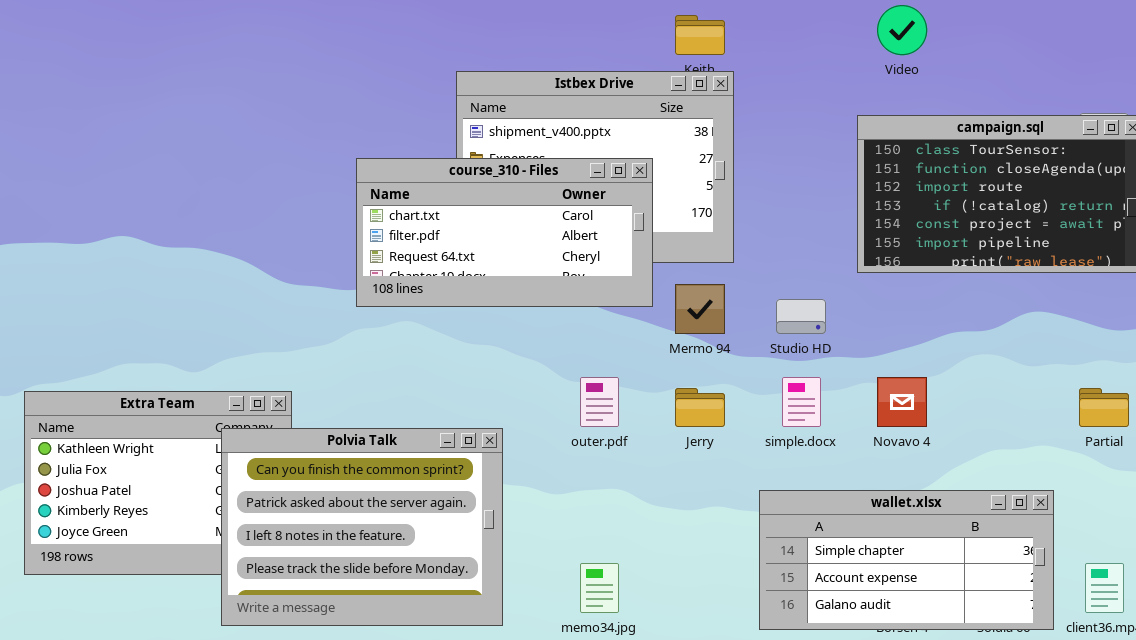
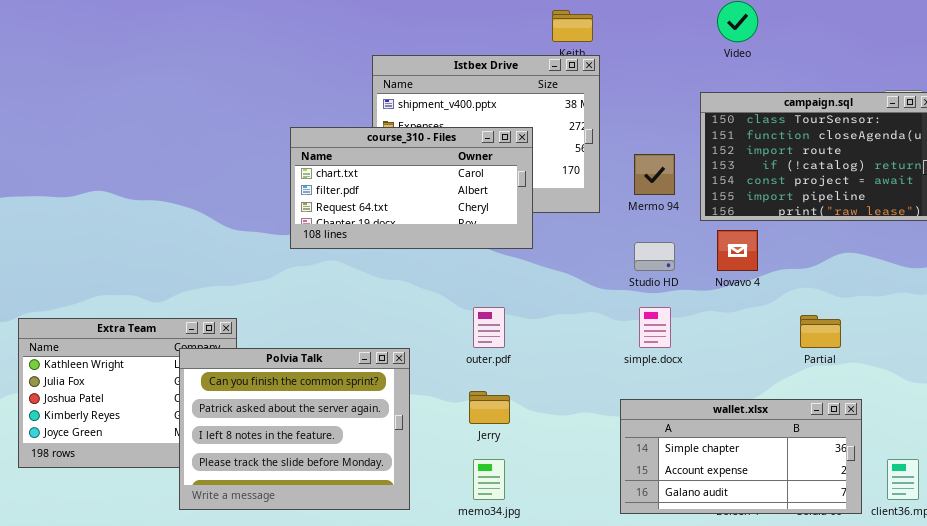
Mermo 94: [675,284,725,334] -> [634,154,675,195], moved
Novavo 4: [877,377,927,427] -> [717,230,758,271], moved
Jerry: [675,388,725,427] -> [469,391,510,424], moved
Partial: [1079,388,1129,427] -> [800,315,841,348], moved

